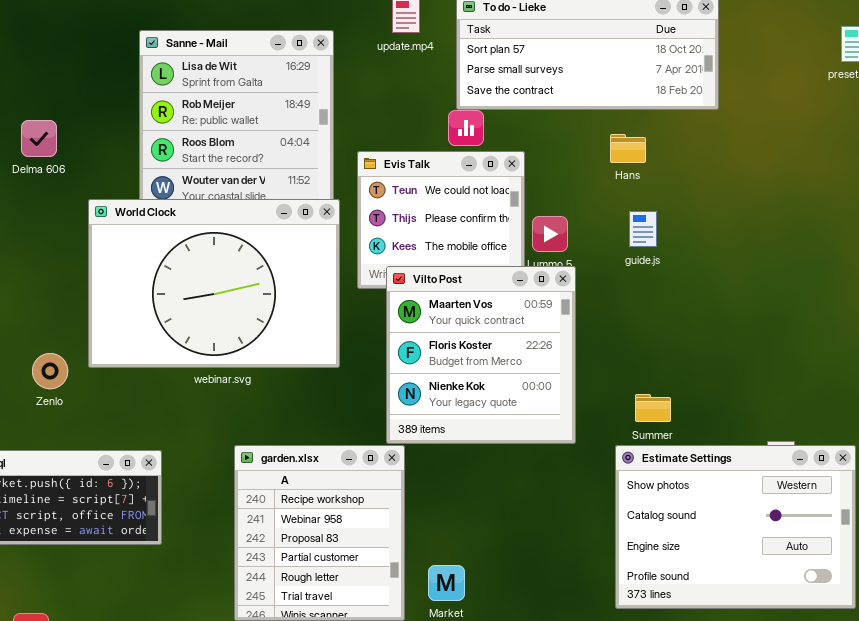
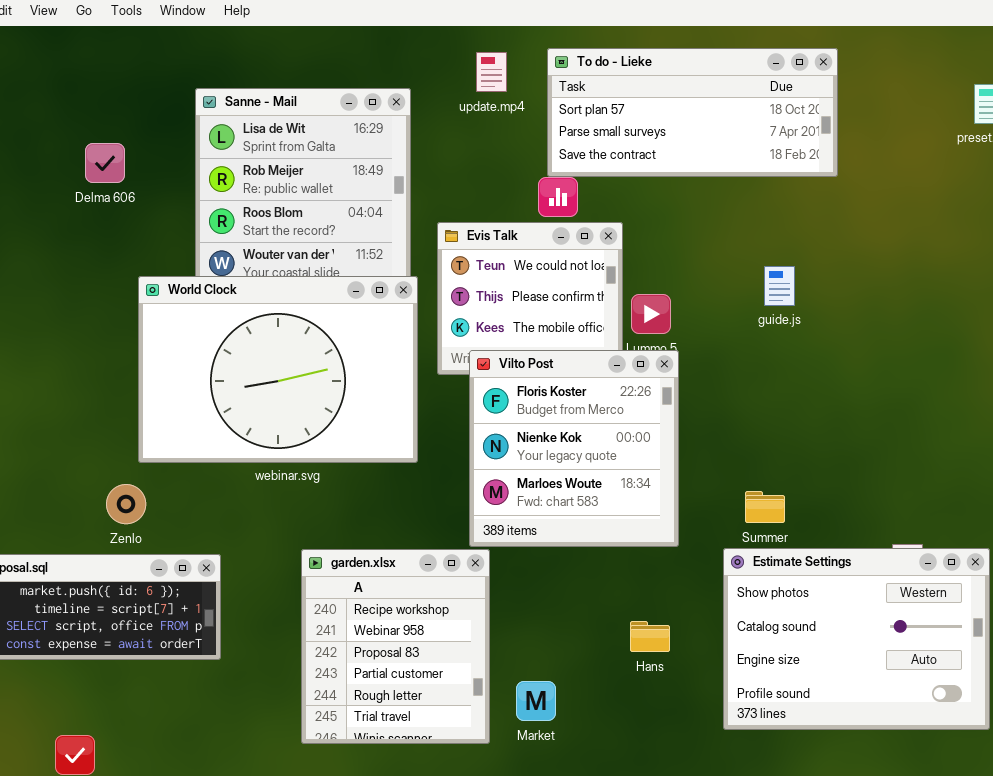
Delma 606: [21,120,57,157] -> [85,143,125,183], moved
Hans: [610,134,646,163] -> [630,621,670,652], moved
guide.js: [629,211,657,247] -> [764,266,795,306], moved
Vilto Post: [386,266,576,444] -> [469,350,679,547], scrolled down 1 row
Zenlo: [32,353,68,389] -> [106,484,146,524], moved

